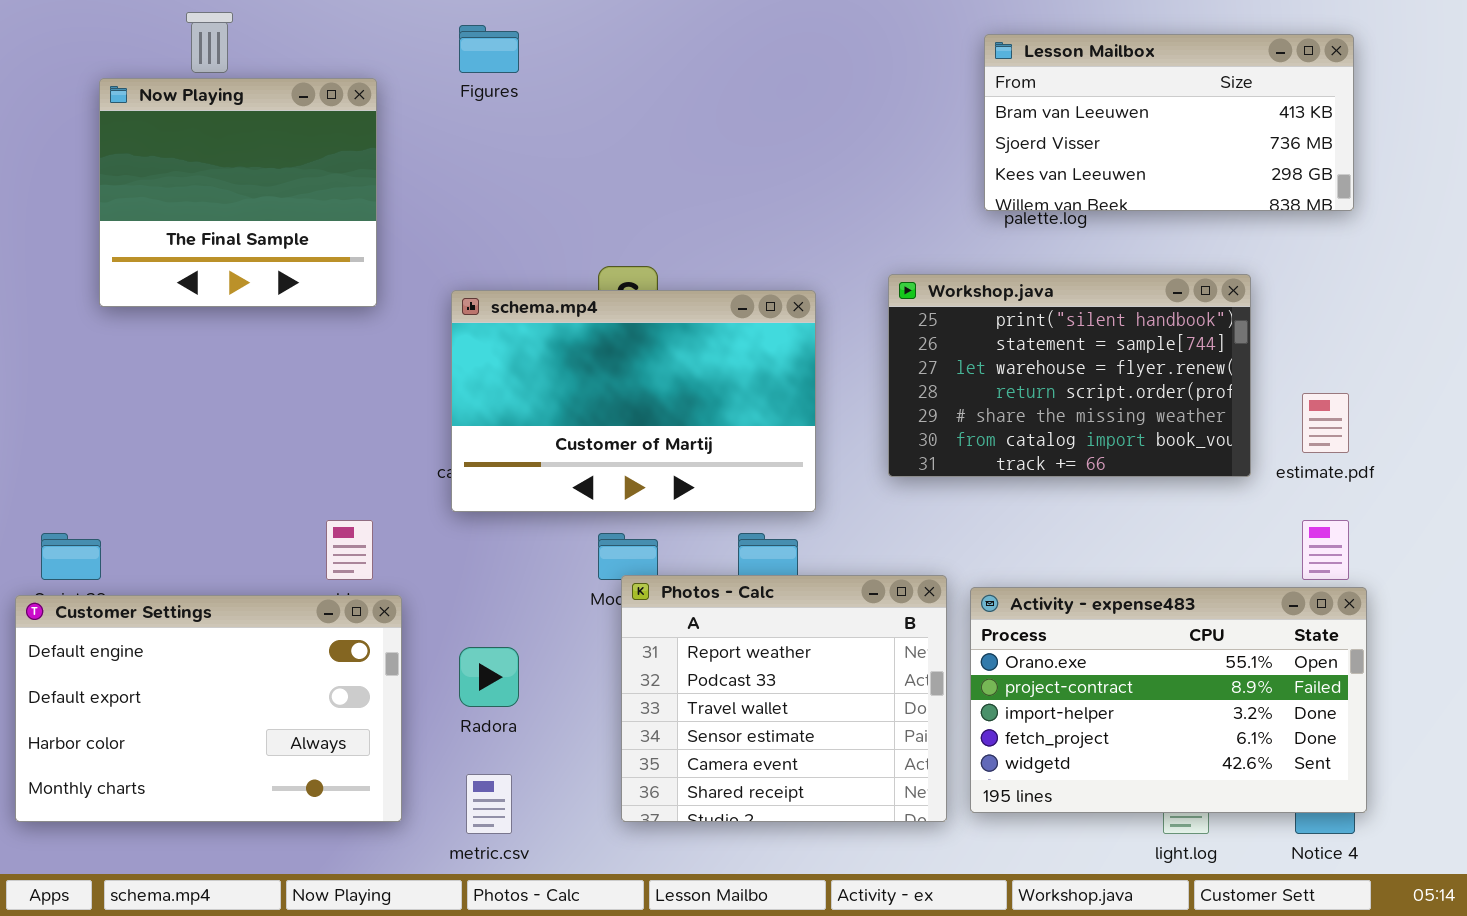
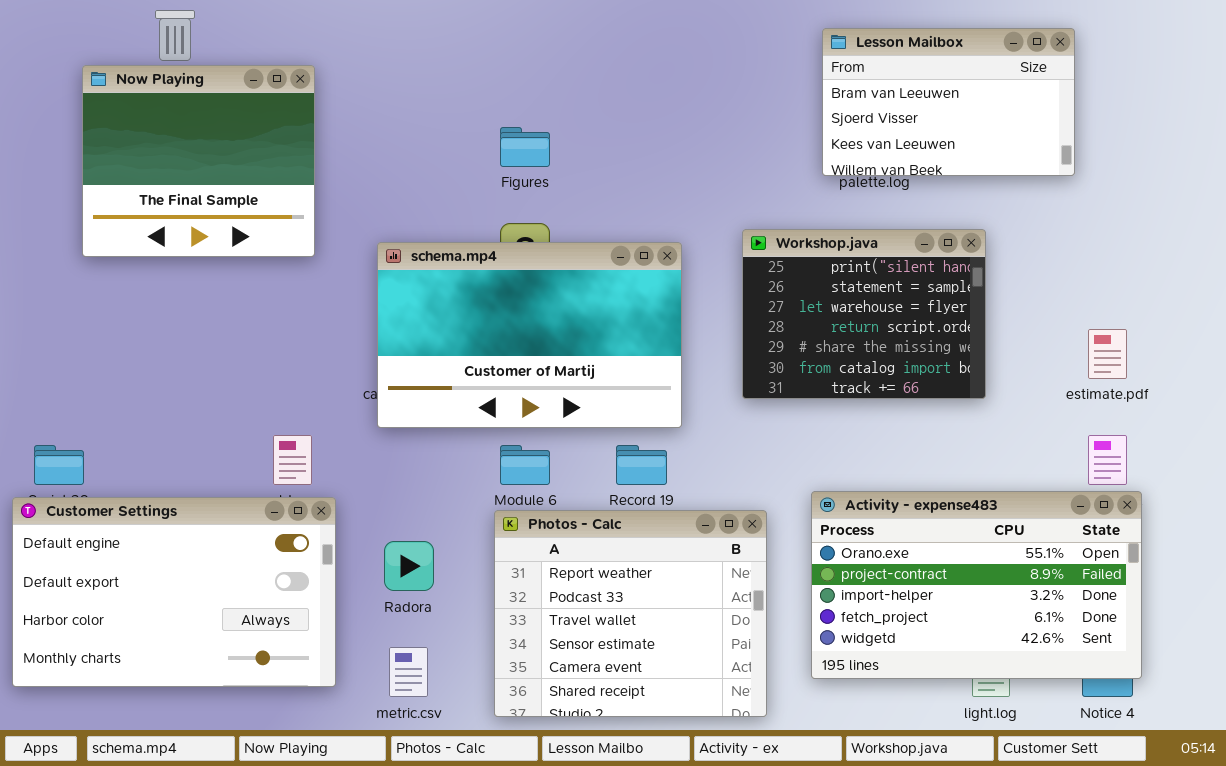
Figures: [459,25,519,73] -> [500,127,550,167], moved
Lesson Mailbox: [984,34,1354,211] -> [822,28,1075,176], resized
Workshop.java: [888,274,1251,477] -> [742,229,986,399], resized
Photos - Calc: [621,575,947,822] -> [494,510,767,717], moved

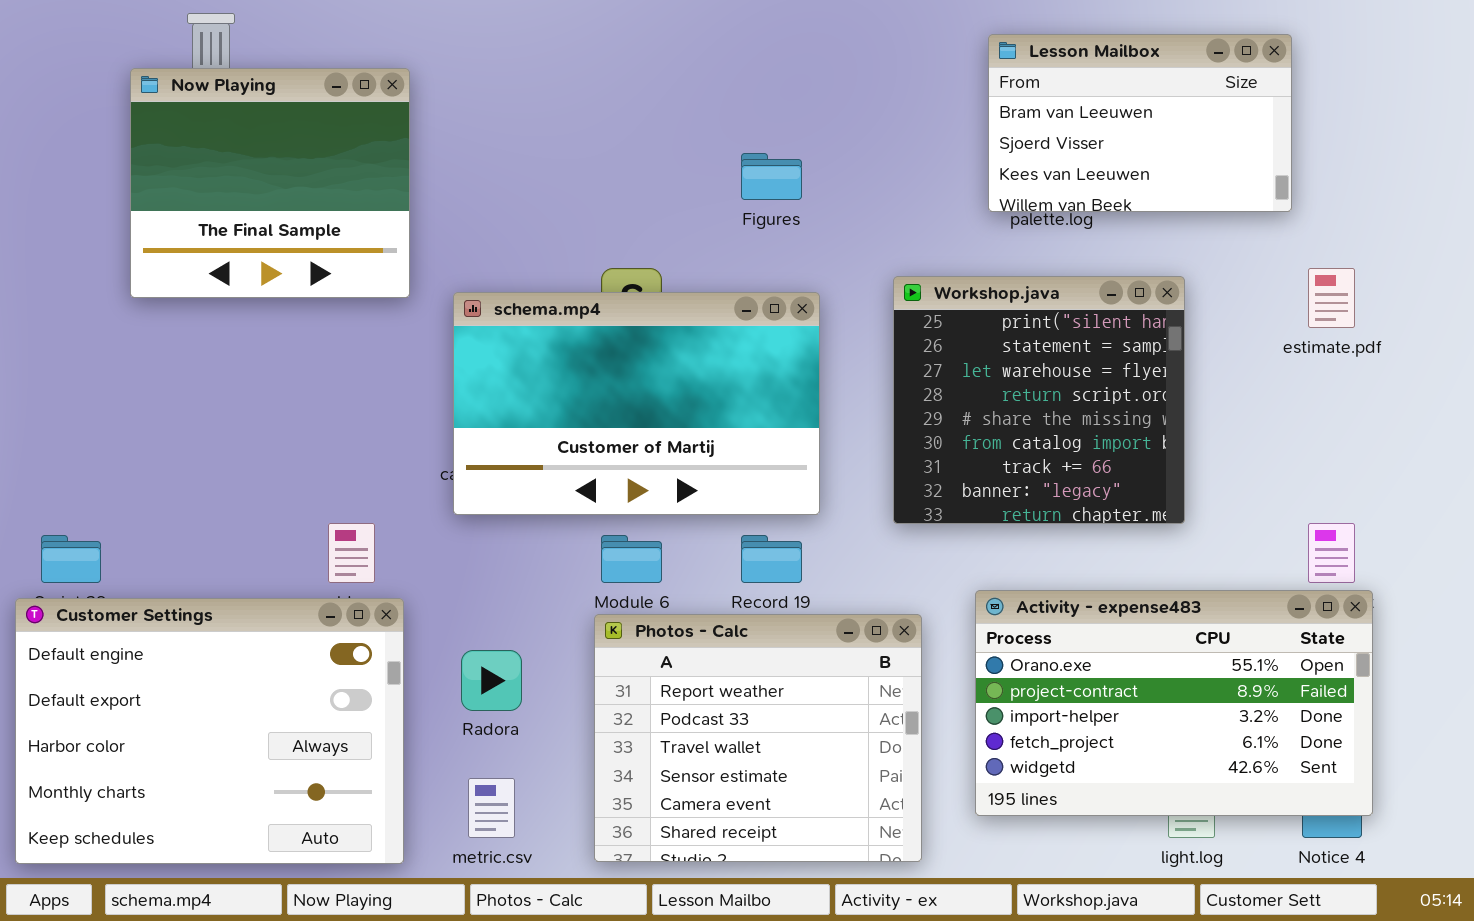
Now Playing: [82,65,315,257] -> [130,68,410,298], moved
Figures: [500,127,550,167] -> [741,153,802,200], moved
Workshop.java: [742,229,986,399] -> [893,276,1185,524], resized
estimate.pdf: [1088,329,1127,379] -> [1308,268,1355,328], moved
Customer Settings: [12,497,336,687] -> [15,598,404,864], resized

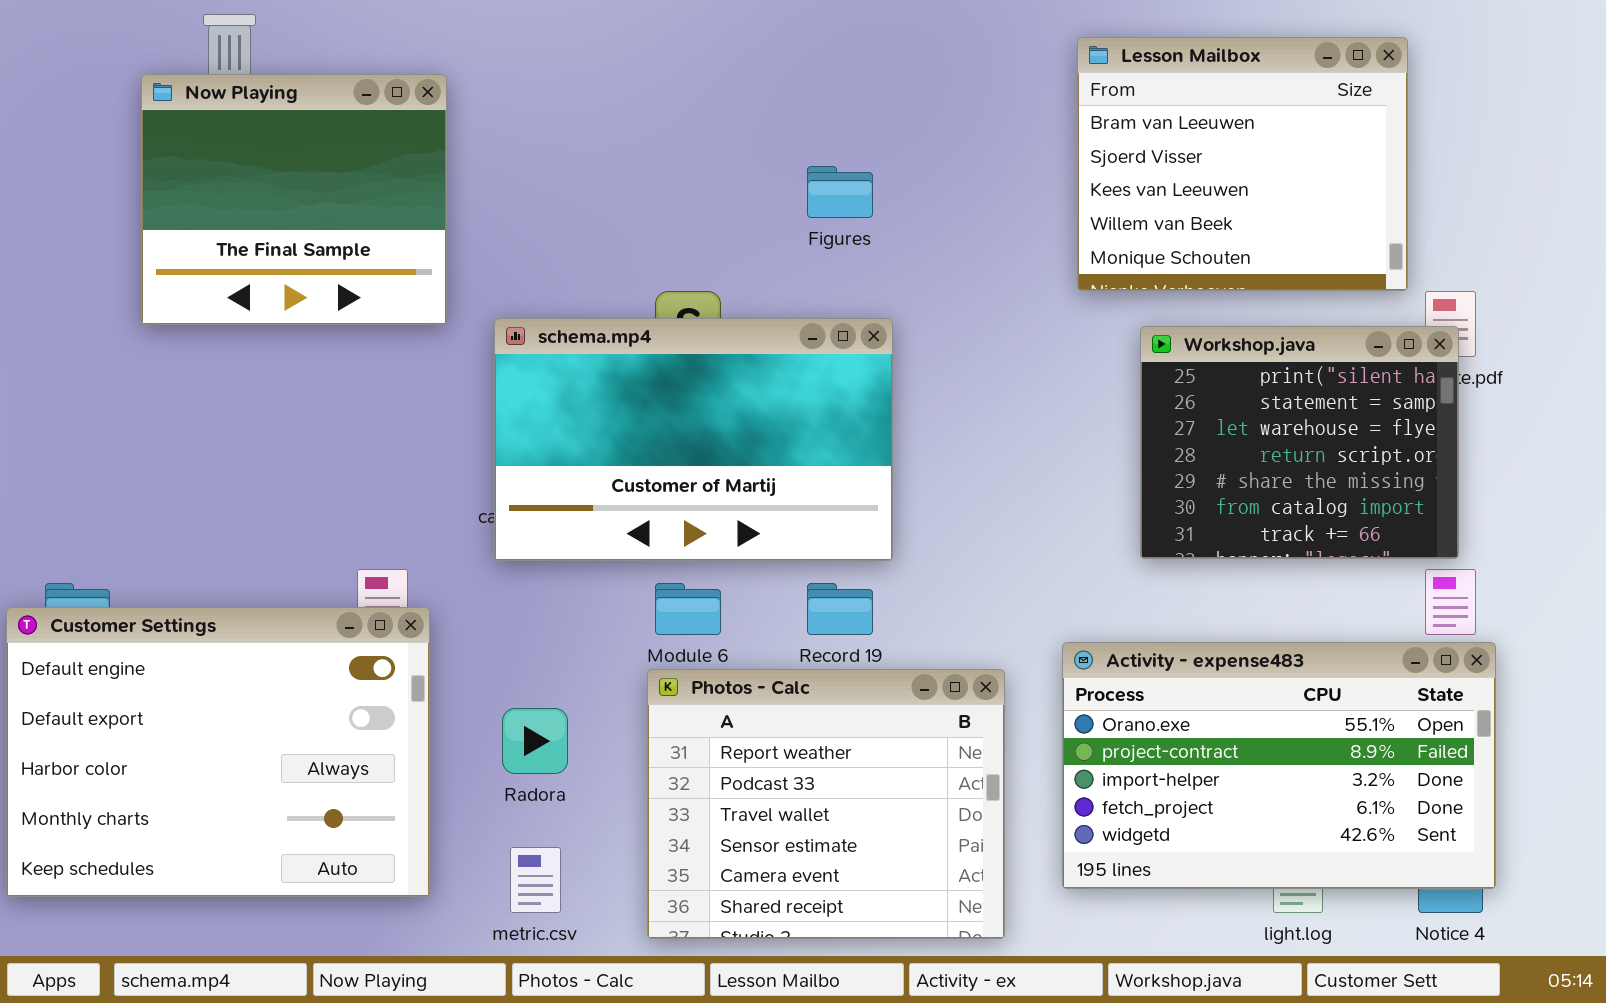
Lesson Mailbox: [988,34,1292,212] -> [1077,37,1408,291], resized
Workshop.java: [893,276,1185,524] -> [1140,326,1459,559], moved, resized
Customer Settings: [15,598,404,864] -> [6,607,430,897], moved

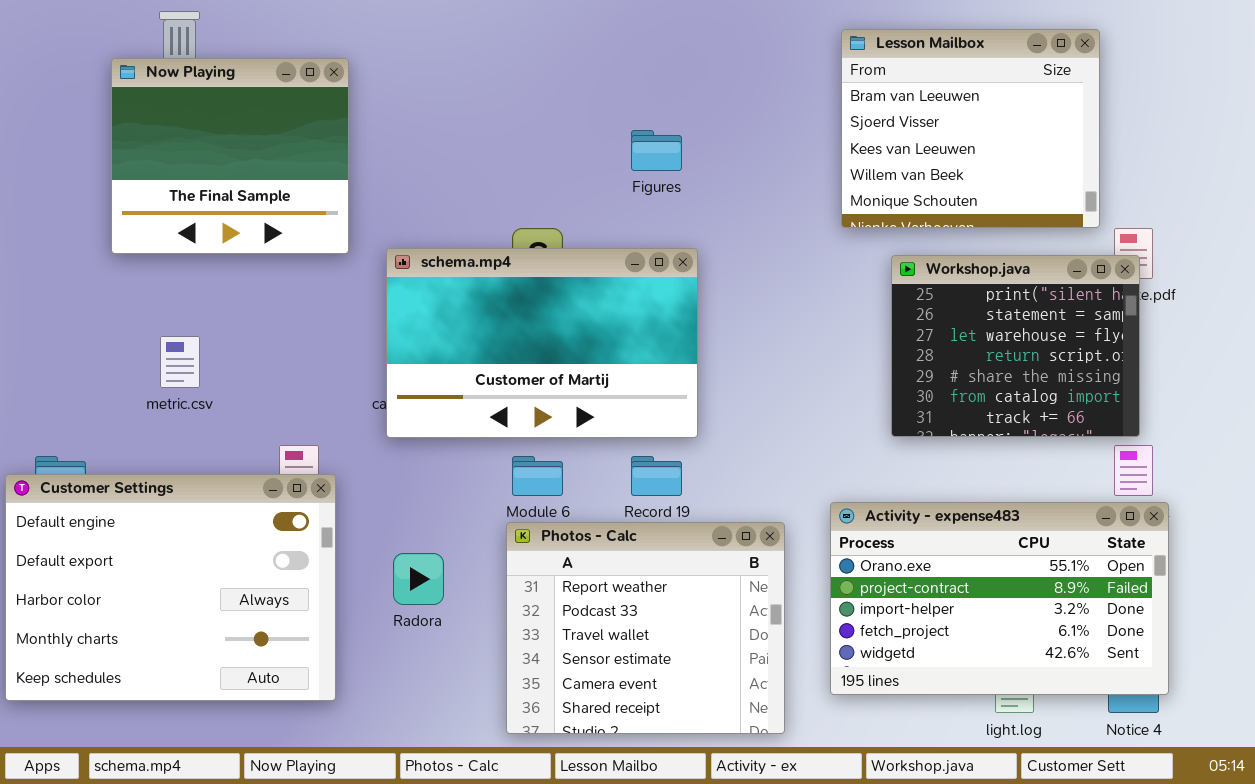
metric.csv: [510,847,561,913] -> [160,336,200,388], moved

